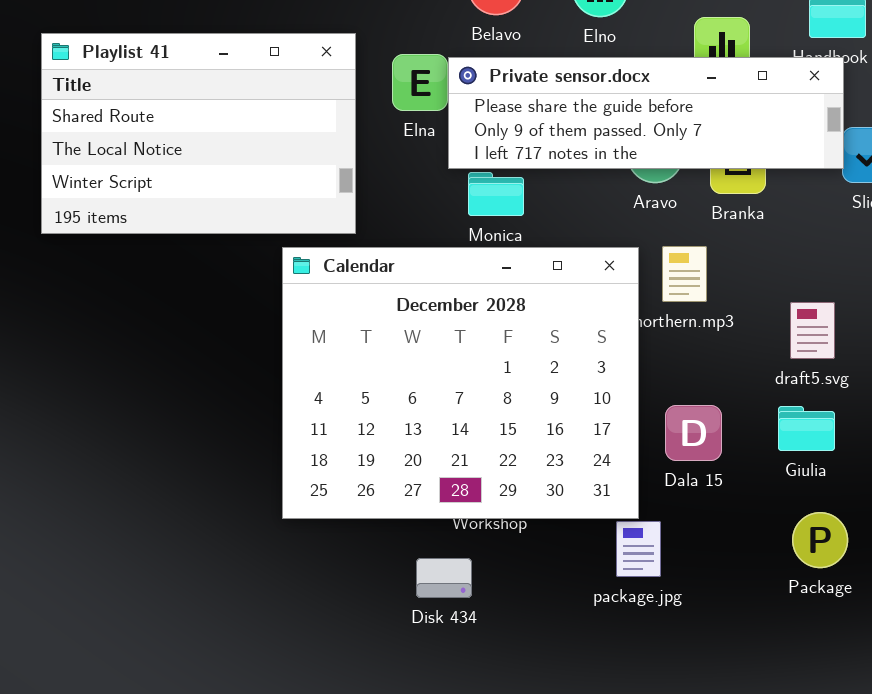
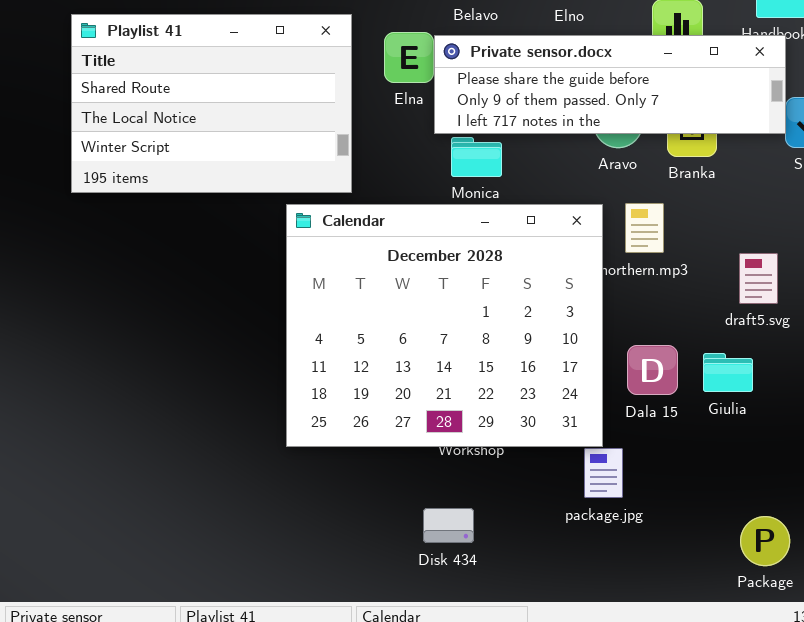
Giulia: [778,406,835,451] -> [703,353,753,392], moved
Package: [792,512,848,568] -> [740,516,790,566], moved
Disk 434: [416,558,472,598] -> [423,508,474,543], moved

